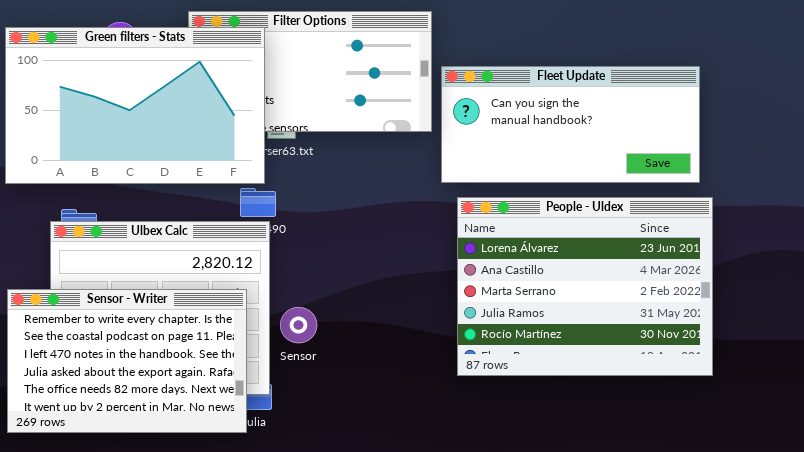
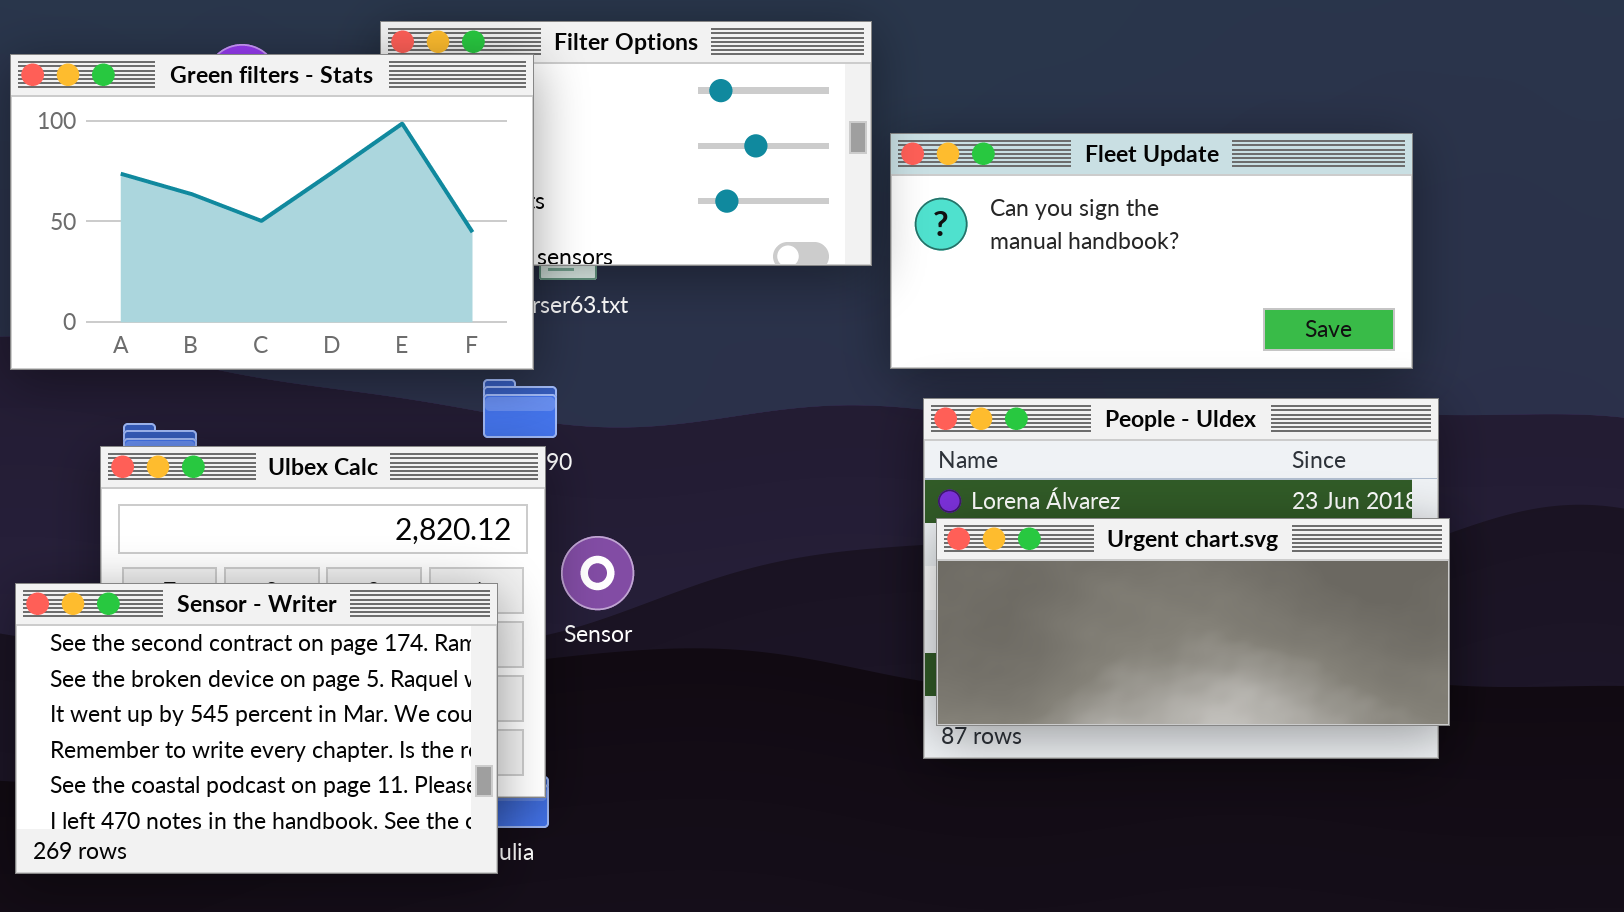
Urgent chart.svg: none -> [936,518,1450,726], opened
Sensor - Writer: [7,289,247,433] -> [15,583,498,874], scrolled up 3 rows
Sensor: [280,307,317,343] -> [561,536,634,610], moved

